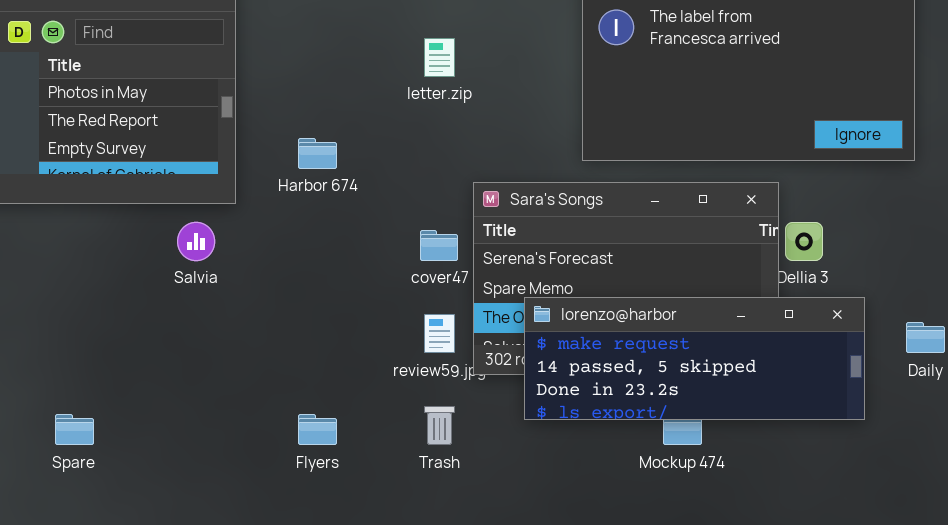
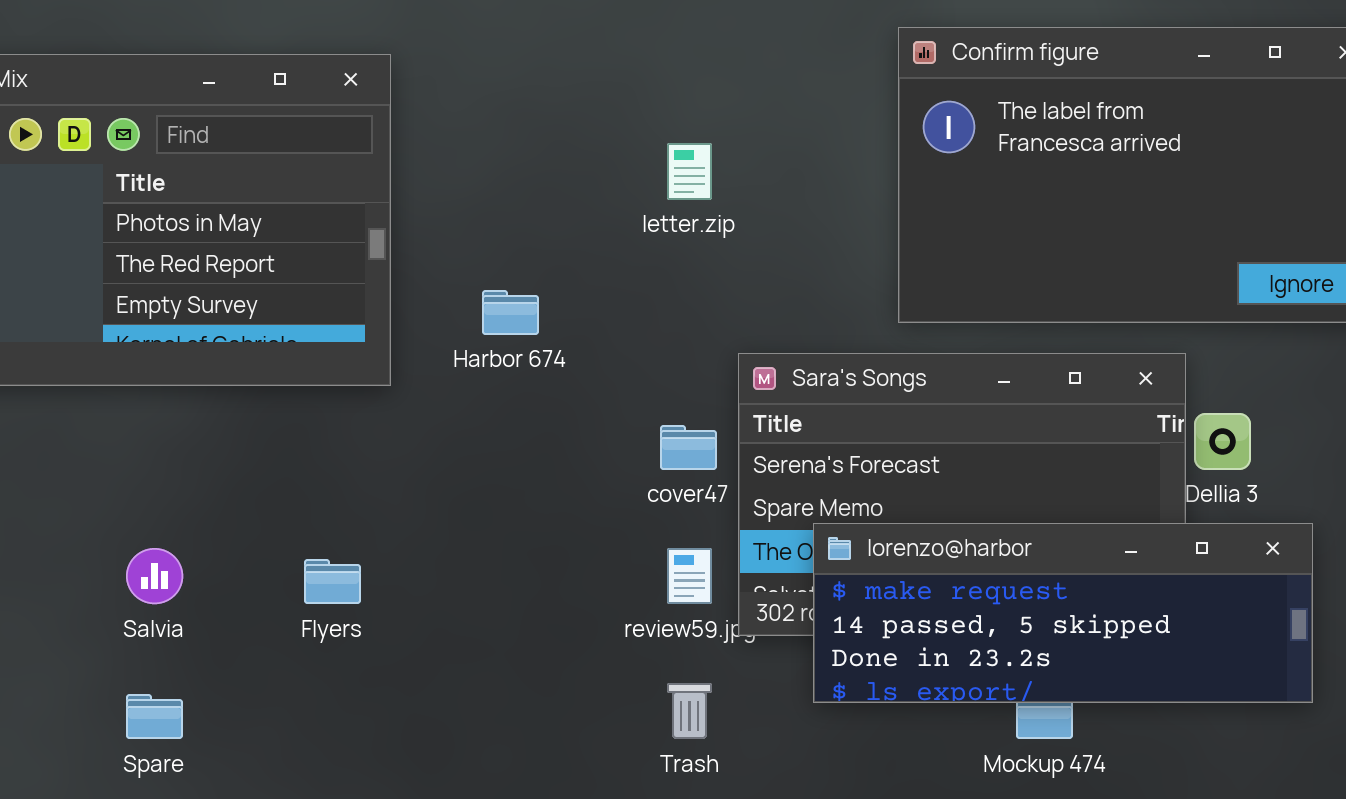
Salvia: [177,222,215,261] -> [126,548,183,604], moved
Flyers: [298,414,337,445] -> [304,559,361,604], moved

